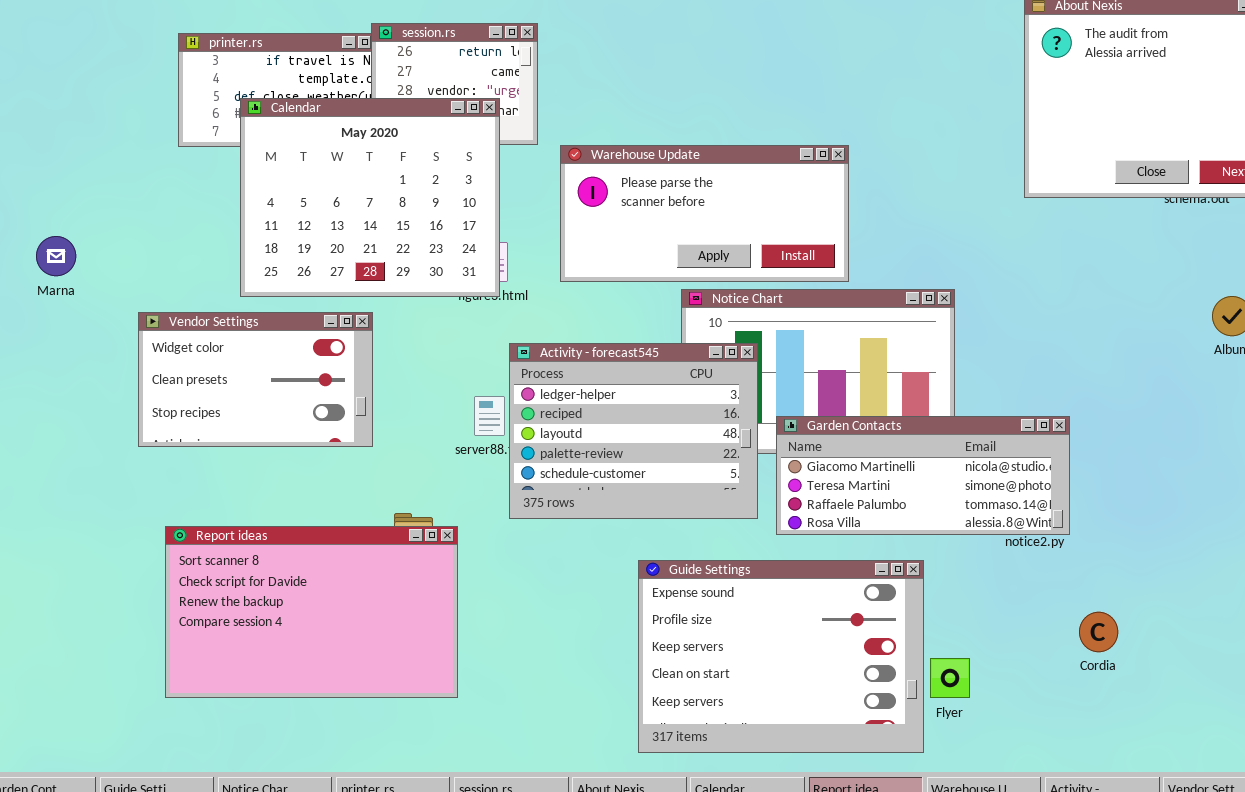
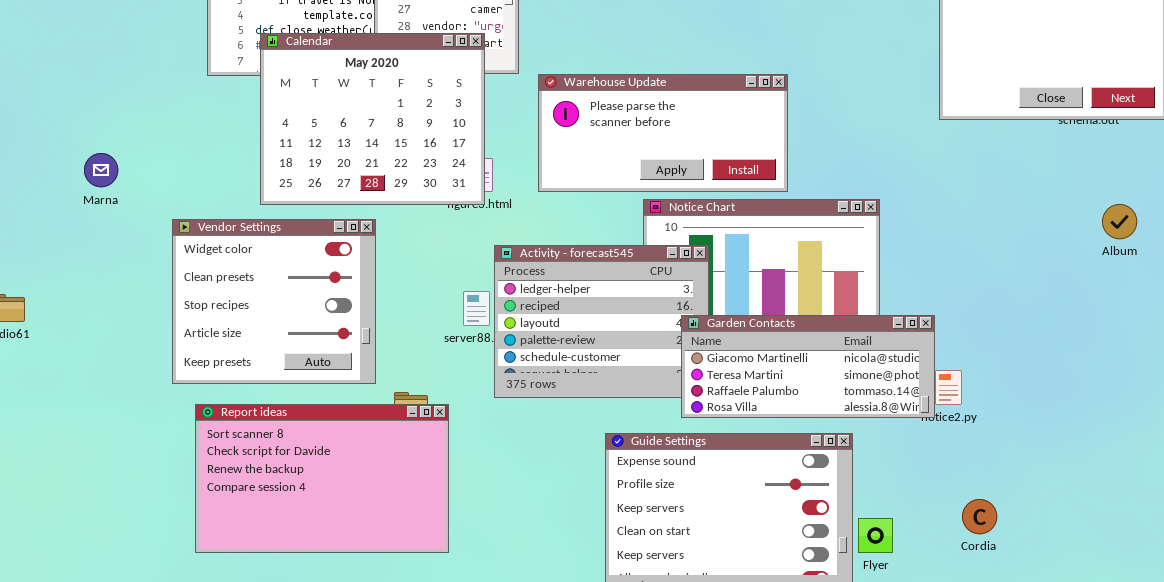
Vendor Settings: [138,312,373,447] -> [172,219,376,384], resized
Garden Contacts: [776,416,1070,535] -> [681,315,935,418], moved
Cordia: [1079,612,1118,652] -> [962,499,997,534], moved

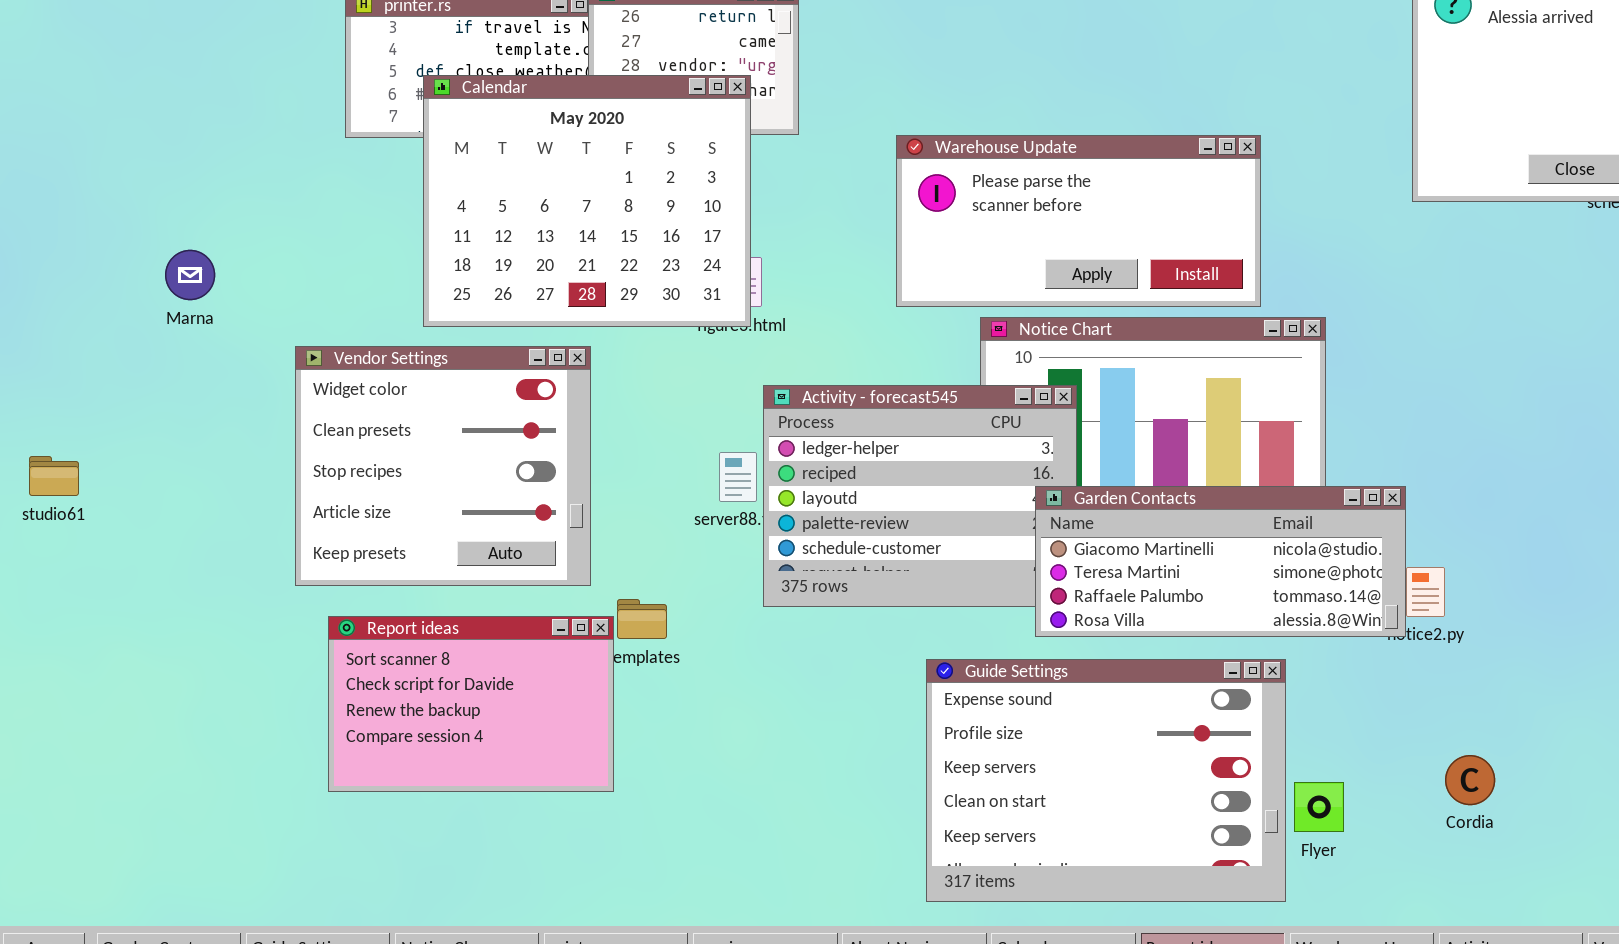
Warehouse Update: [538,74,788,192] -> [896,135,1261,307], moved
Report ideas: [195,404,449,553] -> [328,616,614,792], resized

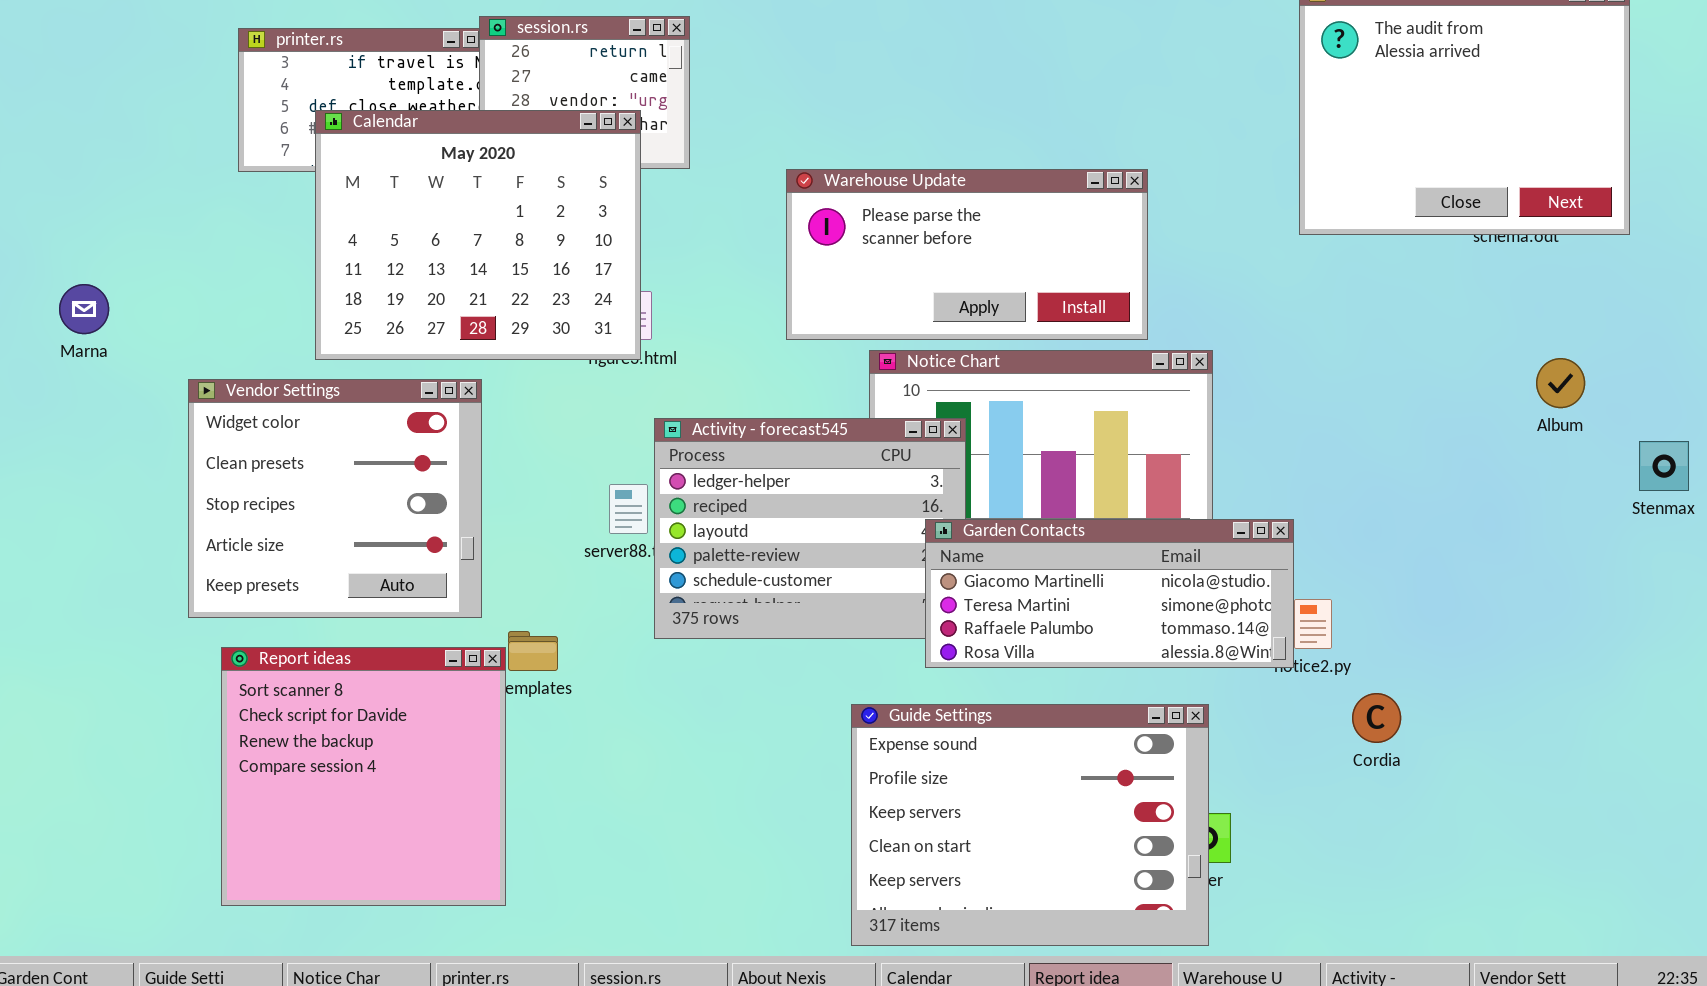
Report ideas: [328,616,614,792] -> [221,647,506,906], resized
Guide Settings: [926,659,1286,902] -> [851,704,1209,946], moved
Cordia: [1445,755,1495,805] -> [1352,693,1401,743], moved

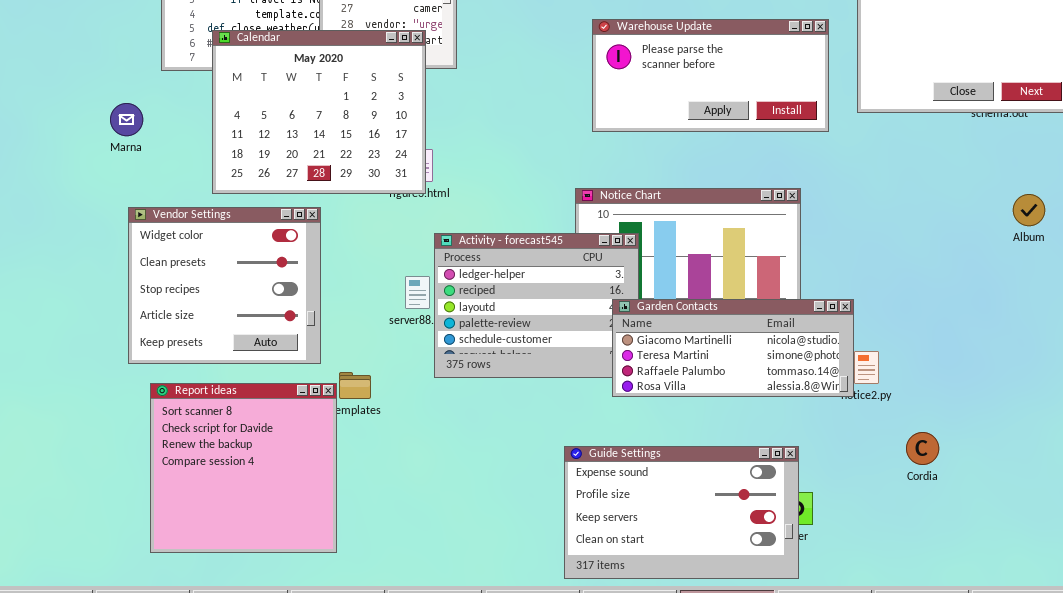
Warehouse Update: [786,169,1148,340] -> [592,19,829,132], moved
Marna: [59,284,109,334] -> [110,103,143,136], moved
Cordia: [1352,693,1401,743] -> [906,432,939,465], moved
Guide Settings: [851,704,1209,946] -> [564,446,799,579], resized

